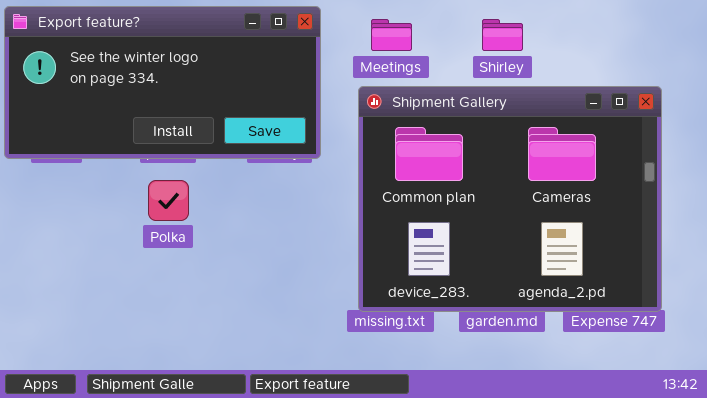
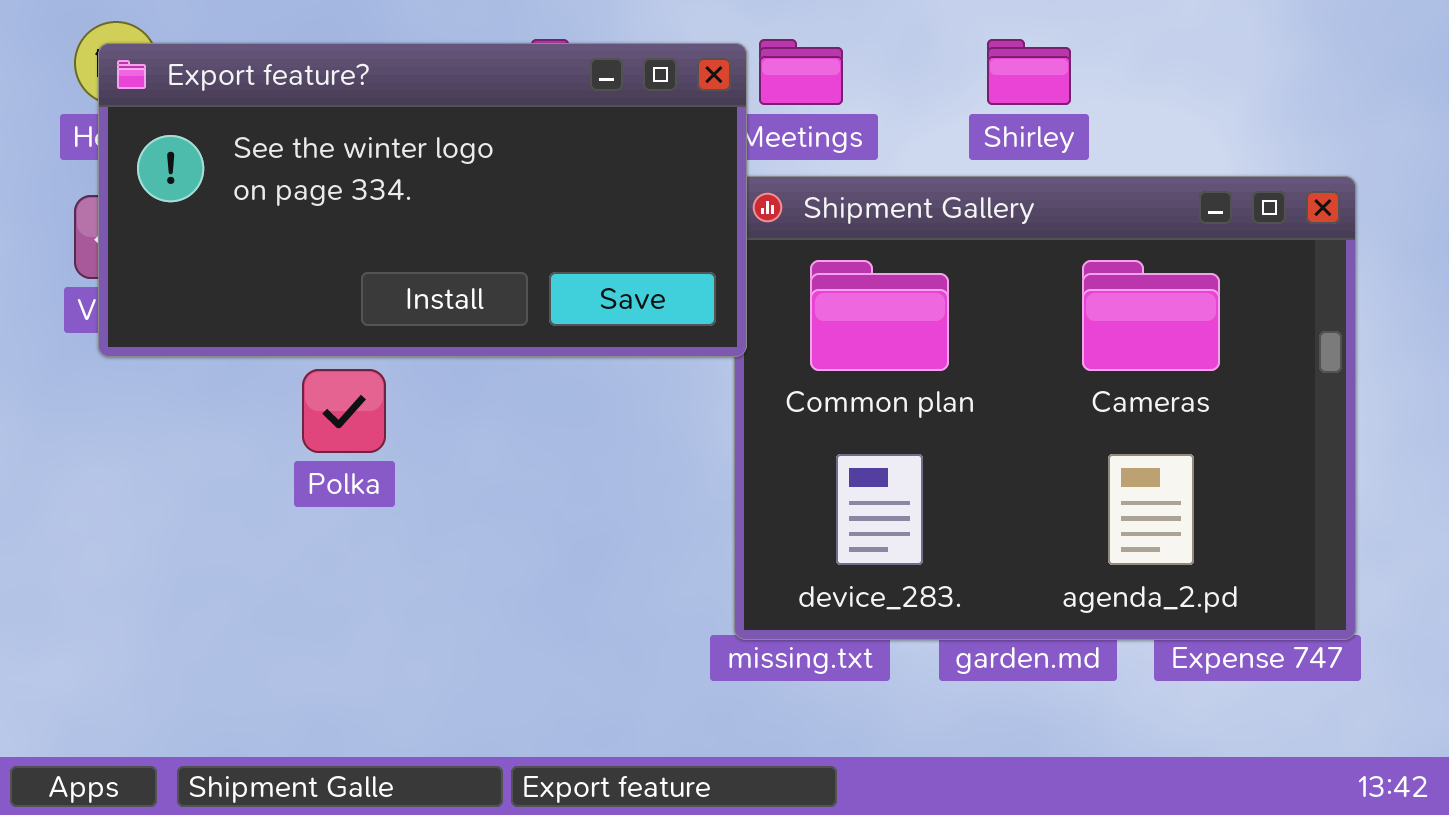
Export feature?: [4,6,321,159] -> [98,43,747,357], moved

